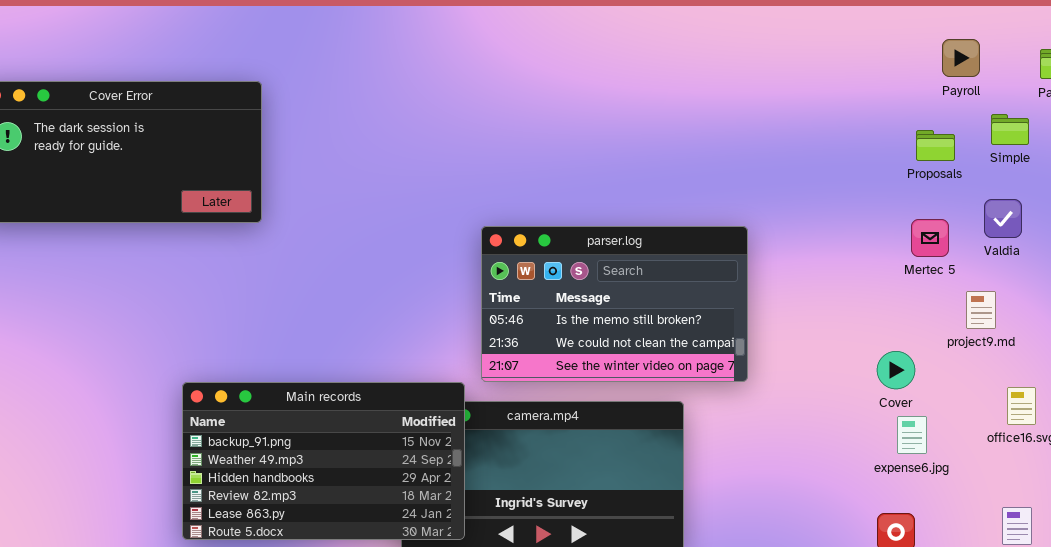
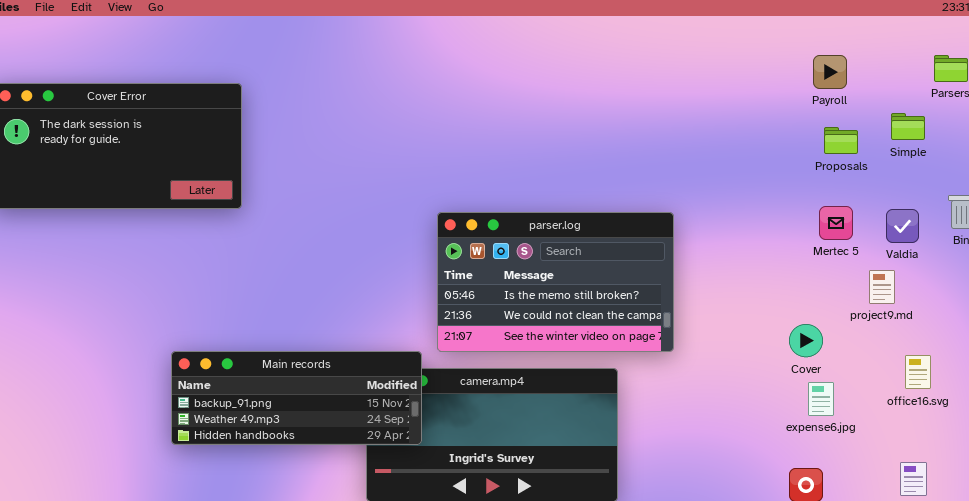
Payroll: [942,39,980,77] -> [813,55,847,89], moved
Valdia: [984,199,1022,238] -> [886,209,919,243], moved
Main records: [182,382,465,540] -> [171,351,422,445], resized

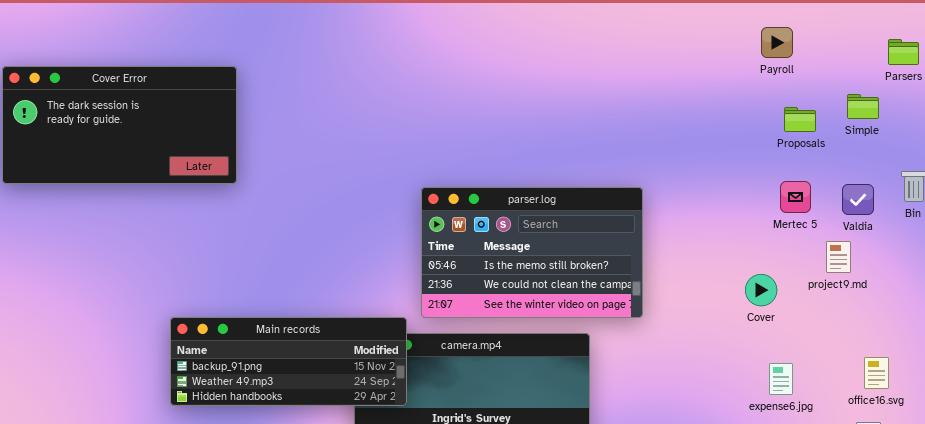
Payroll: [813,55,847,89] -> [761,27,793,58], moved
Cover: [789,324,823,357] -> [745,274,777,306], moved
office16.svg: [905,355,931,389] -> [864,357,889,389], moved
expense6.jpg: [808,382,834,416] -> [769,363,793,395], moved

